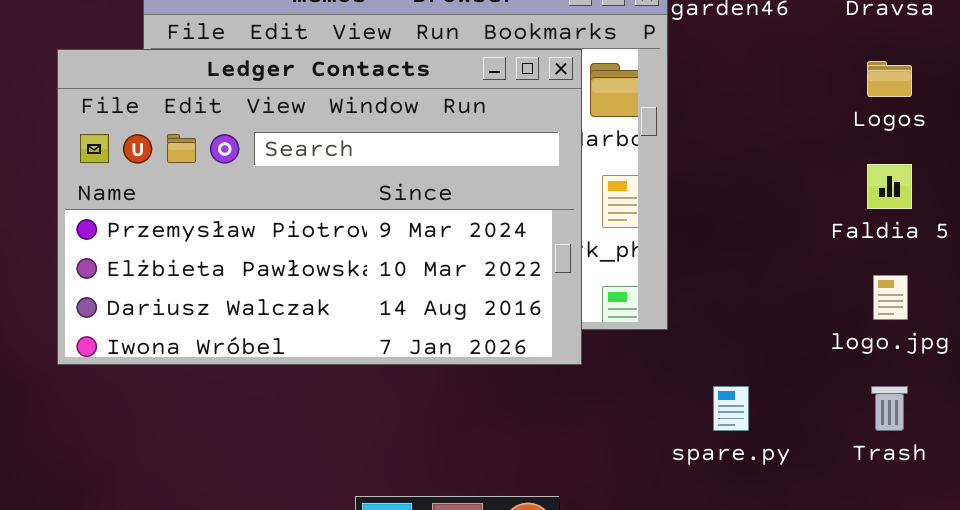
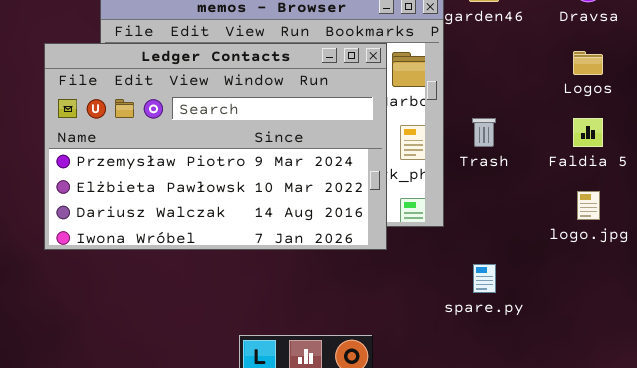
Trash: [871,386,908,431] -> [472,118,496,147], moved

